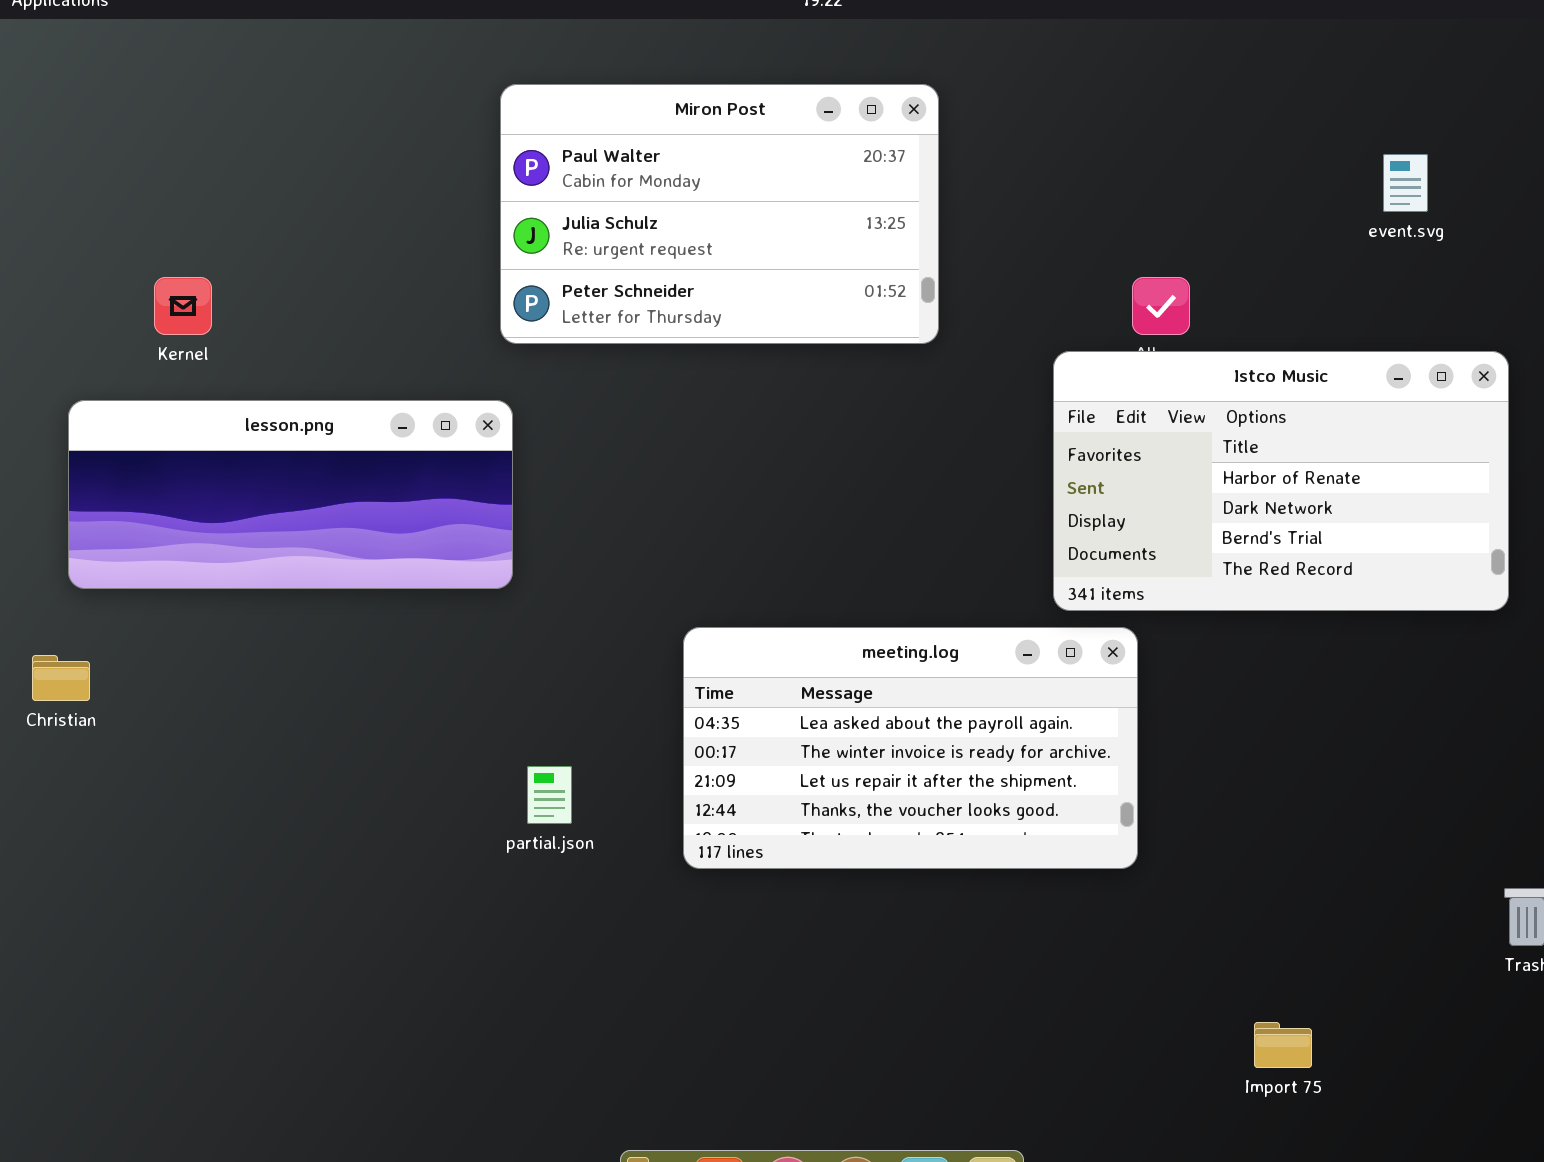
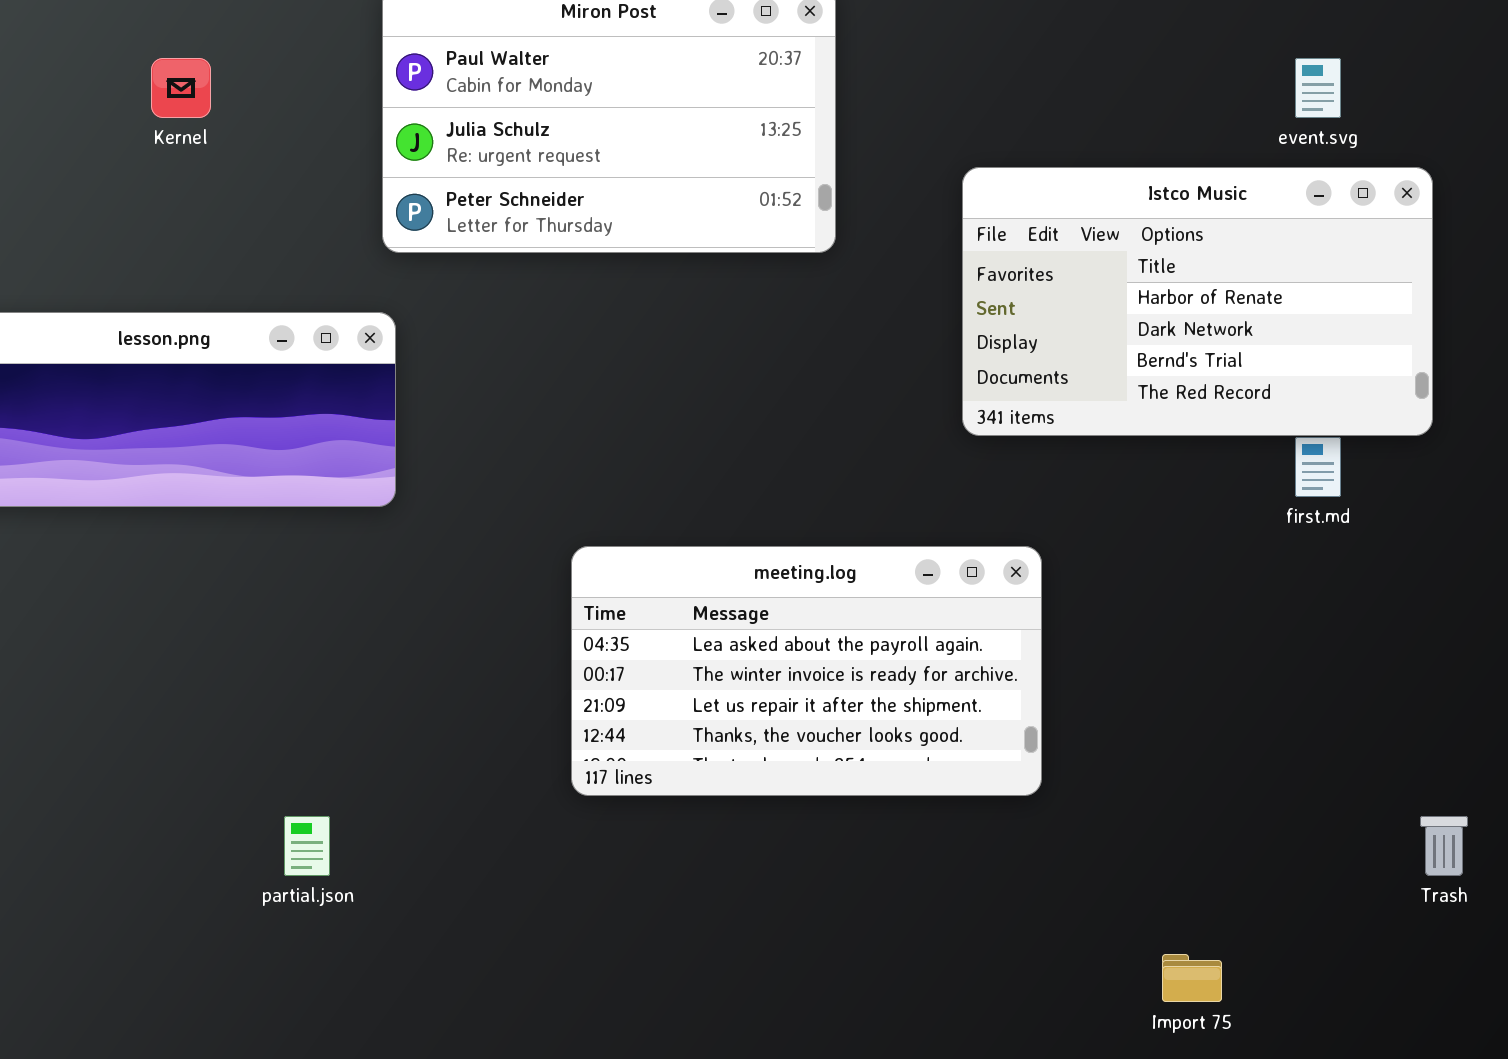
Kernel: [154,277,212,335] -> [151,58,211,118], moved
Istco Music: [1053,351,1509,611] -> [962,167,1433,436], moved
partial.json: [527,766,572,824] -> [284,816,330,876], moved

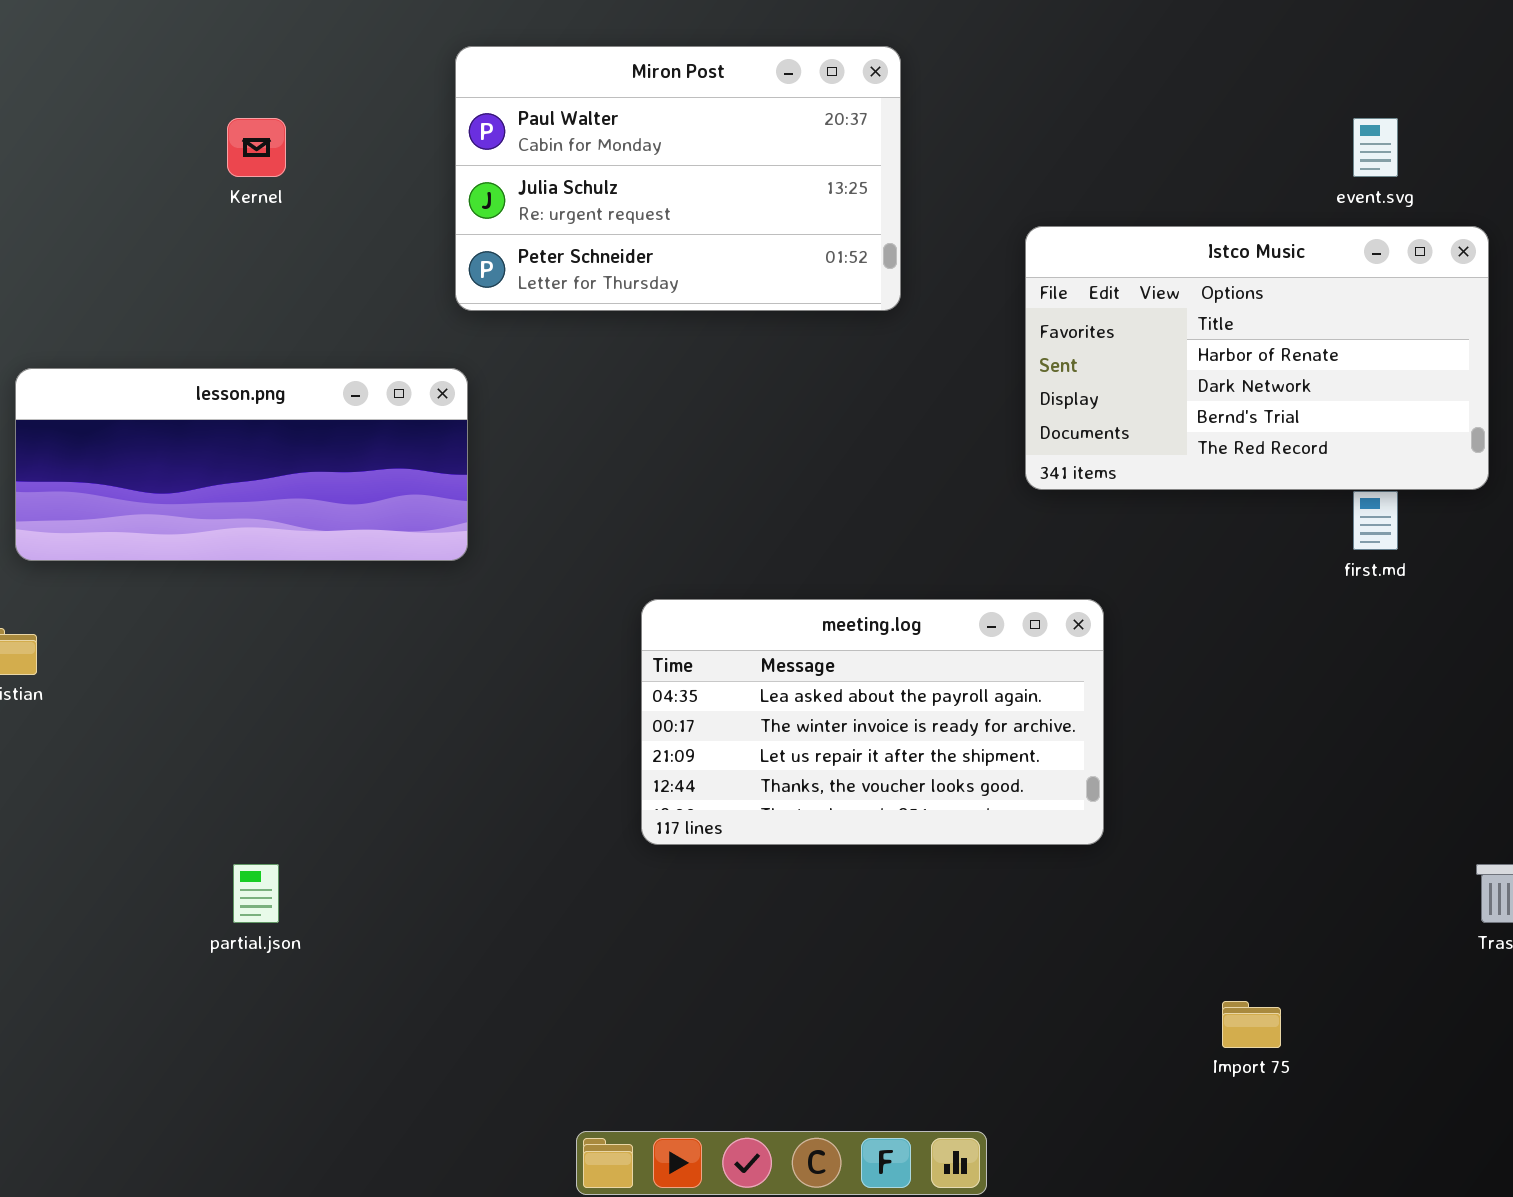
partial.json: [284,816,330,876] -> [233,864,279,923], moved

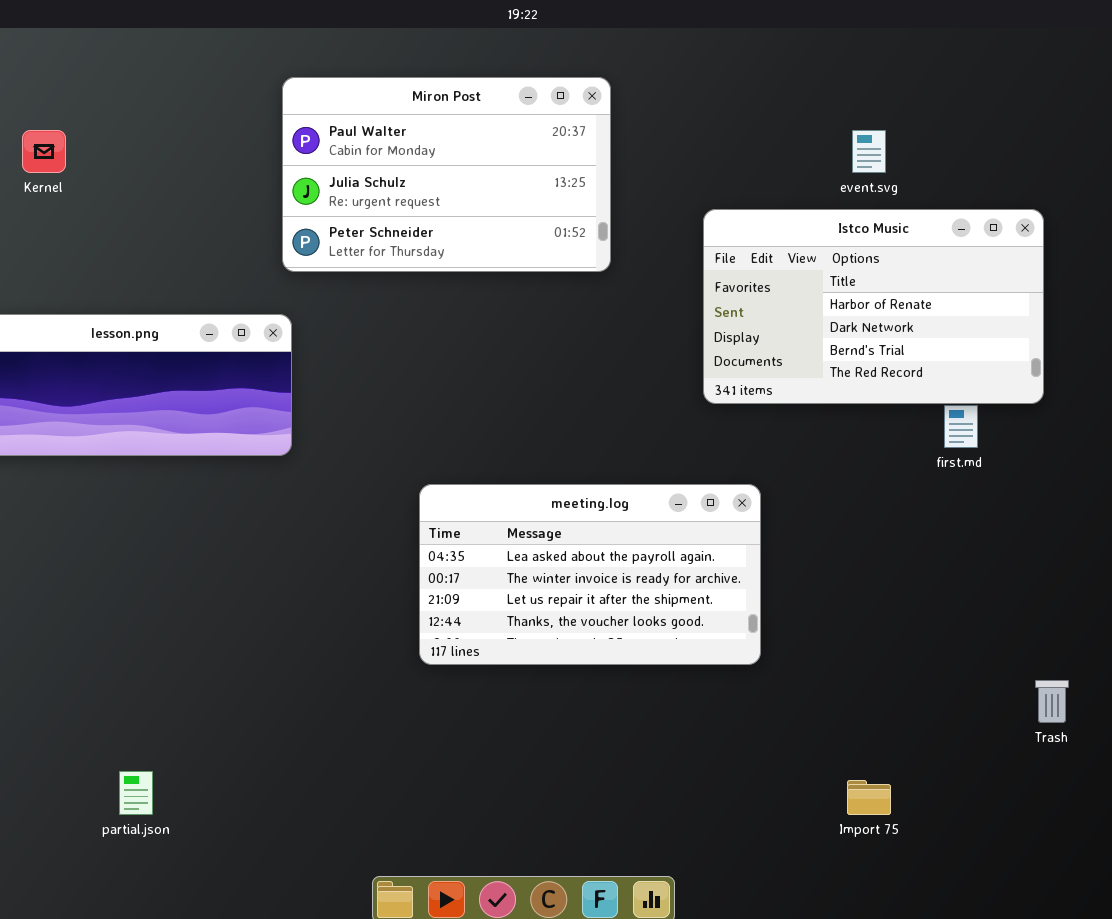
Kernel: [227,118,286,177] -> [22,130,66,173], moved
event.svg: [1353,118,1398,177] -> [852,130,886,173], moved
partial.json: [233,864,279,923] -> [119,771,153,815], moved

